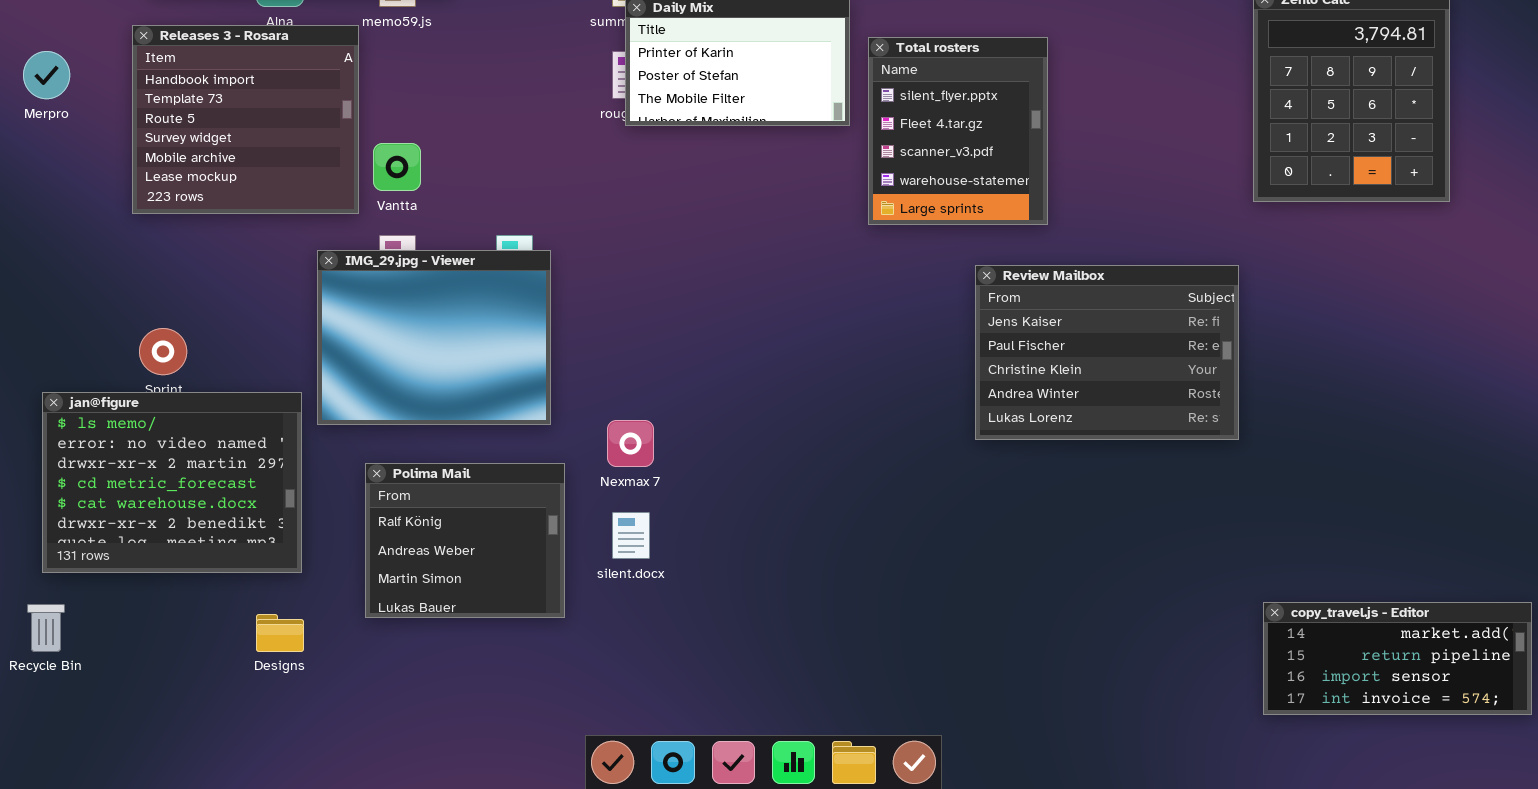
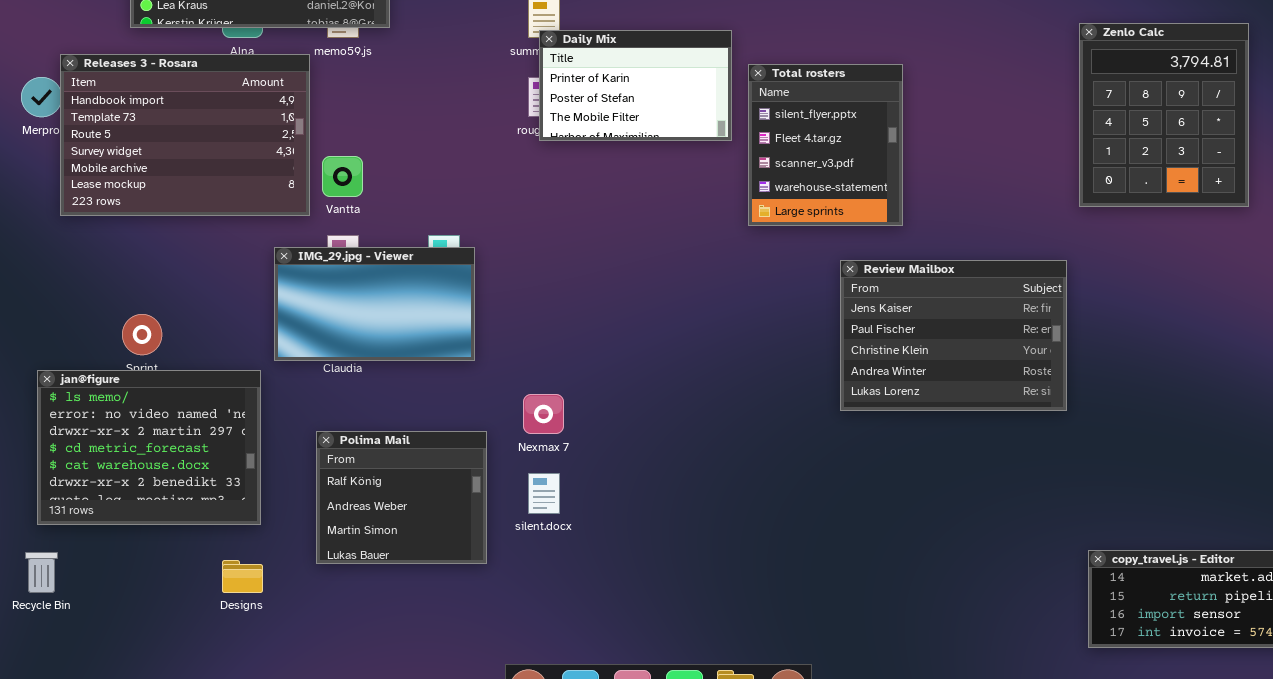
Releases 3 - Rosara: [132,25,359,214] -> [60,54,310,216], resized
IMG_29.jpg - Viewer: [317,250,551,425] -> [274,247,475,361], resized

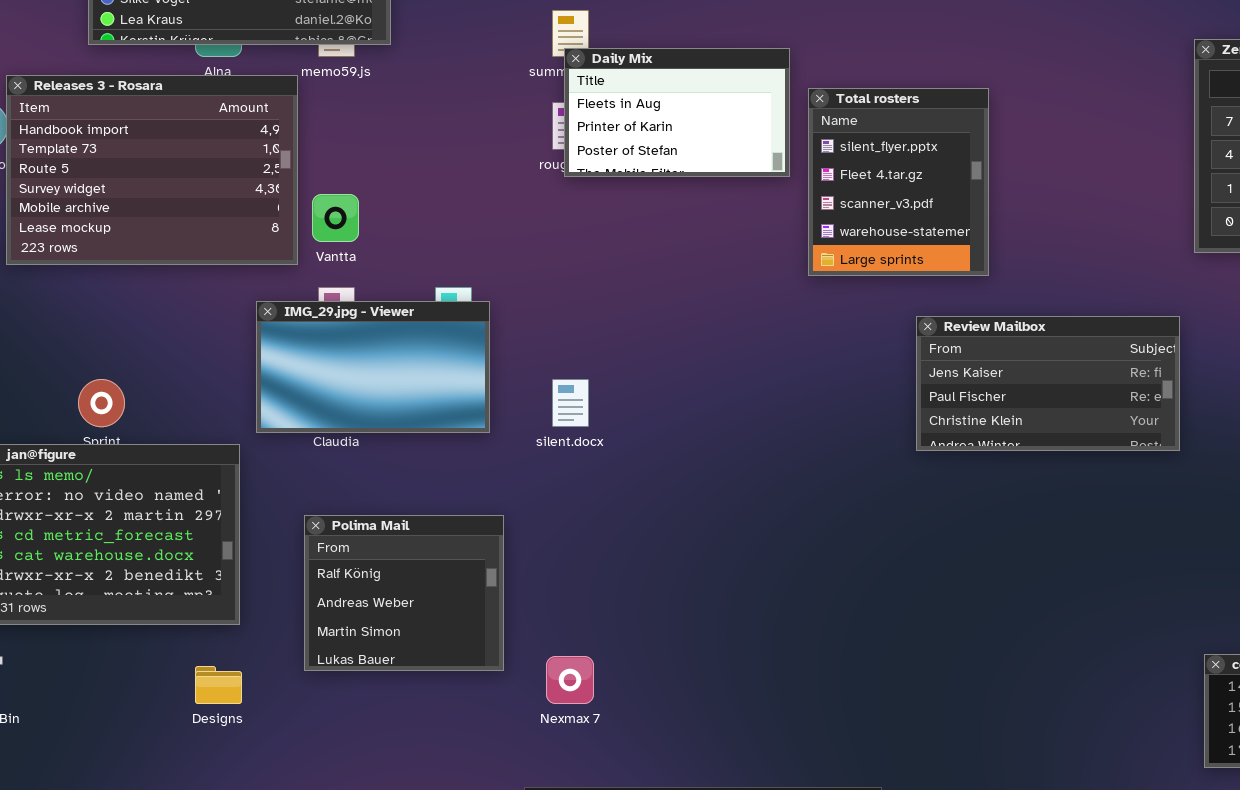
Daily Mix: [539,30,732,141] -> [564,48,790,177], scrolled up 1 row
Review Mailbox: [840,260,1067,411] -> [916,316,1180,451], resized
Nexmax 7: [523,394,564,434] -> [546,656,594,704], moved
silent.docx: [528,473,560,514] -> [552,379,589,427], moved

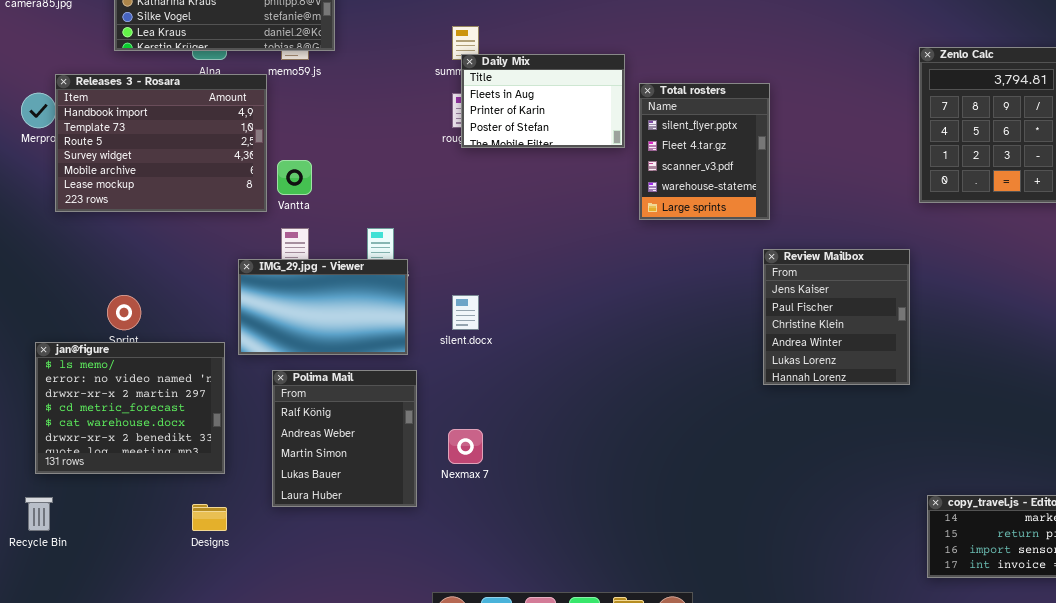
IMG_29.jpg - Viewer: [256,301,490,433] -> [238,259,408,355], moved
Review Mailbox: [916,316,1180,451] -> [763,249,910,385], resized
Polima Mail: [304,515,504,671] -> [272,370,417,507], resized
Nexmax 7: [546,656,594,704] -> [448,429,483,464], moved

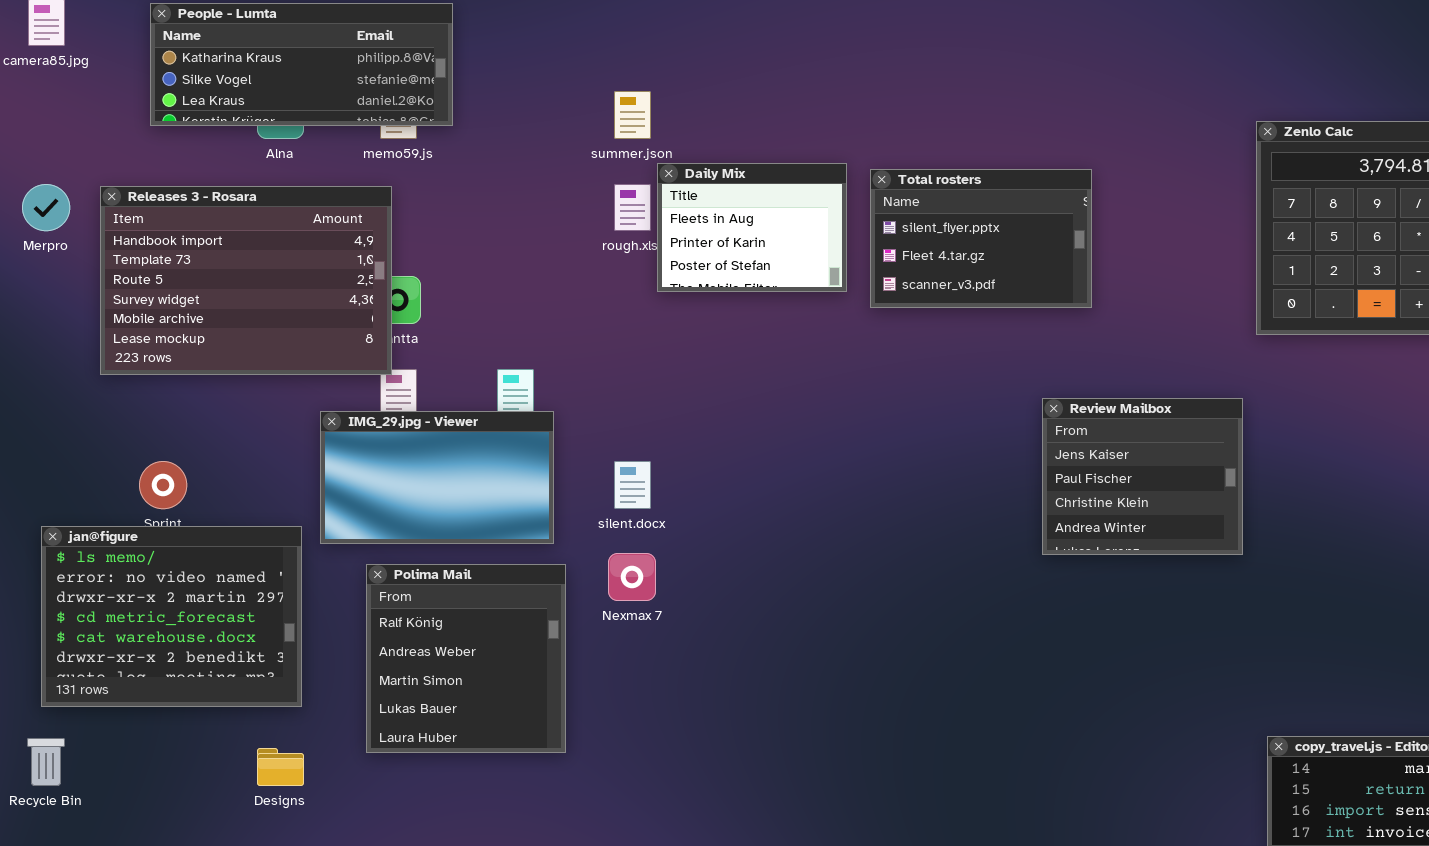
Daily Mix: [461,54,625,148] -> [657,163,847,292], moved, resized
Releases 3 - Rosara: [55,74,267,212] -> [100,186,392,375], moved
Total rosters: [639,83,770,220] -> [870,169,1092,308], resized
Review Mailbox: [763,249,910,385] -> [1042,398,1243,555], resized
Nexmax 7: [448,429,483,464] -> [608,553,656,601], moved

